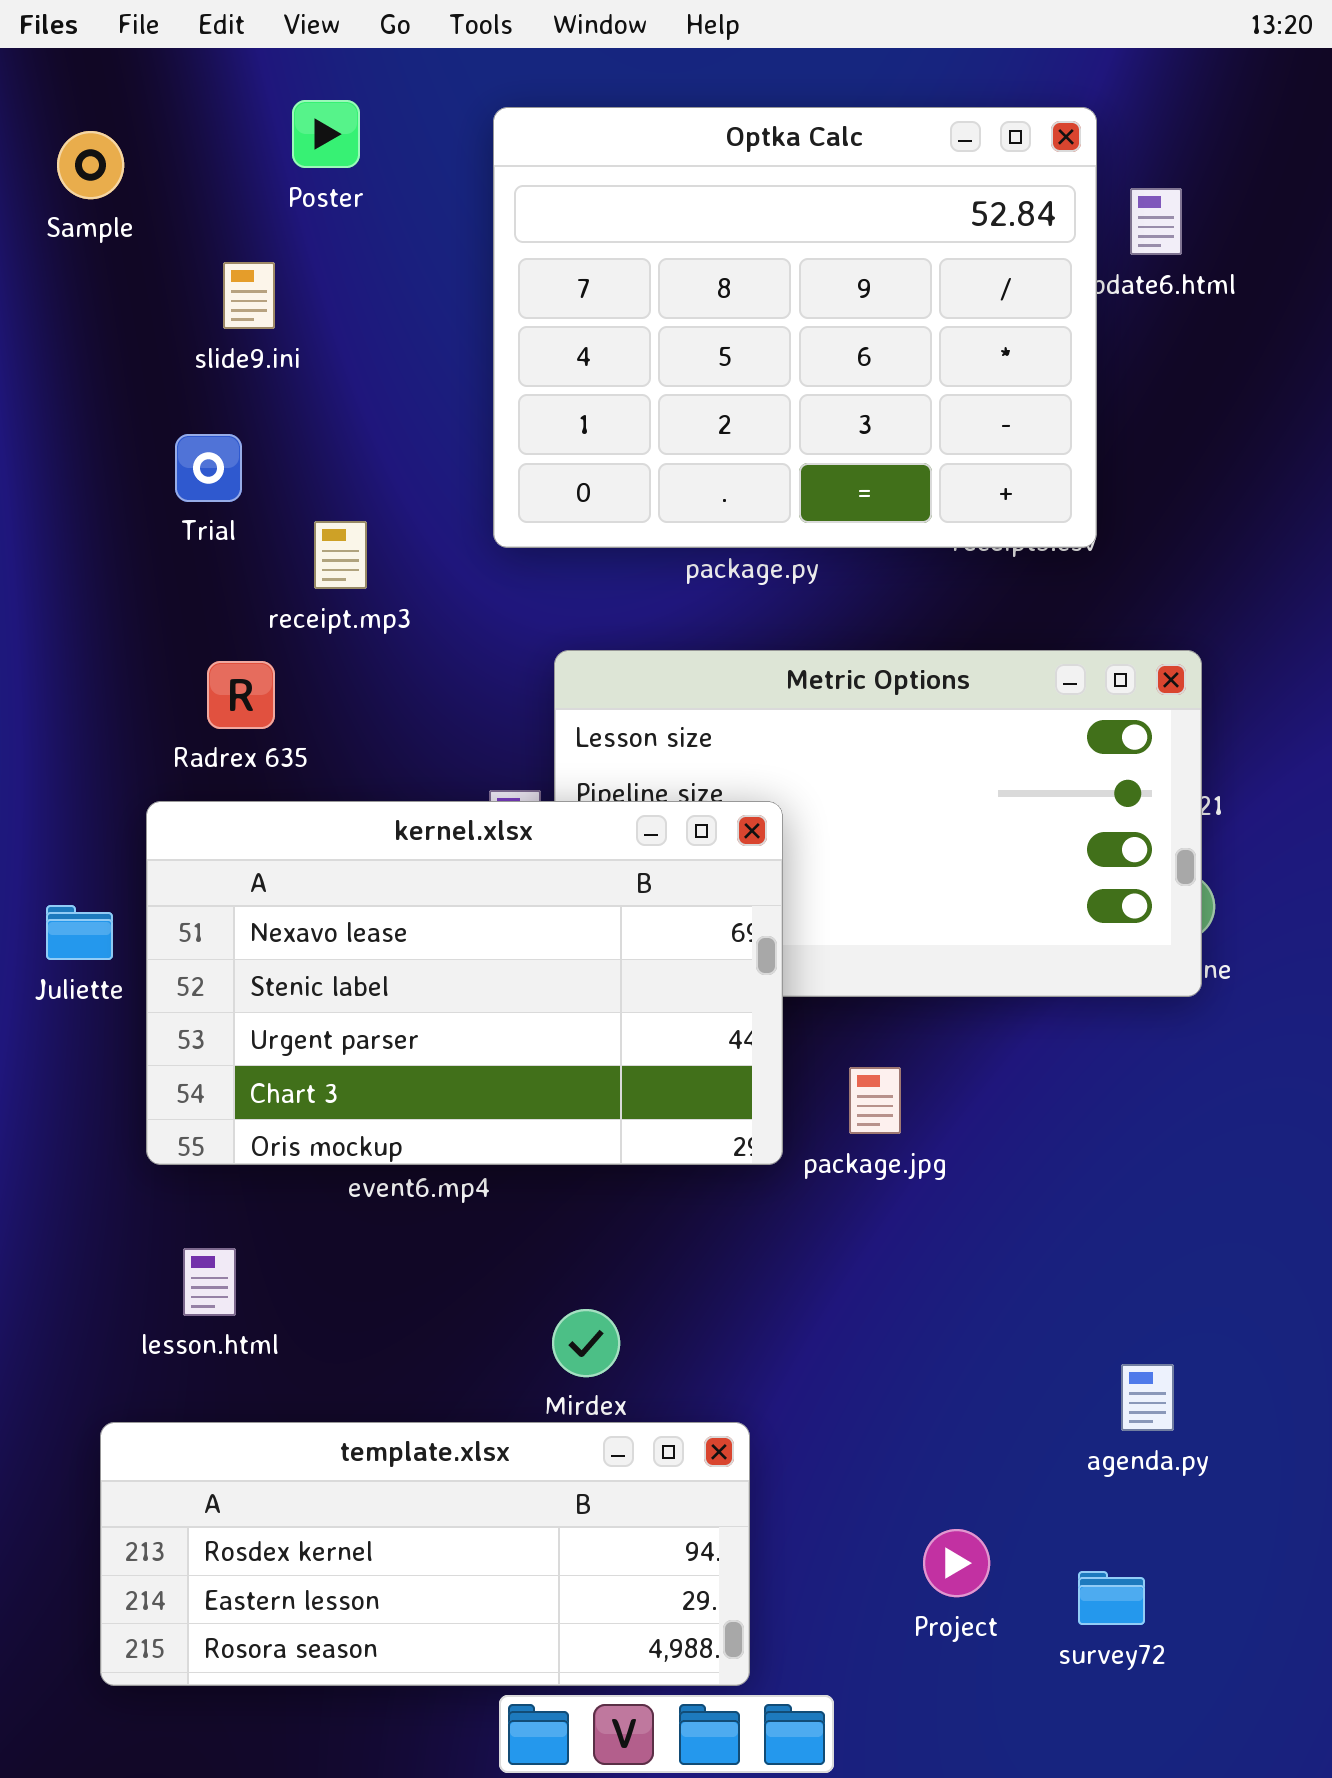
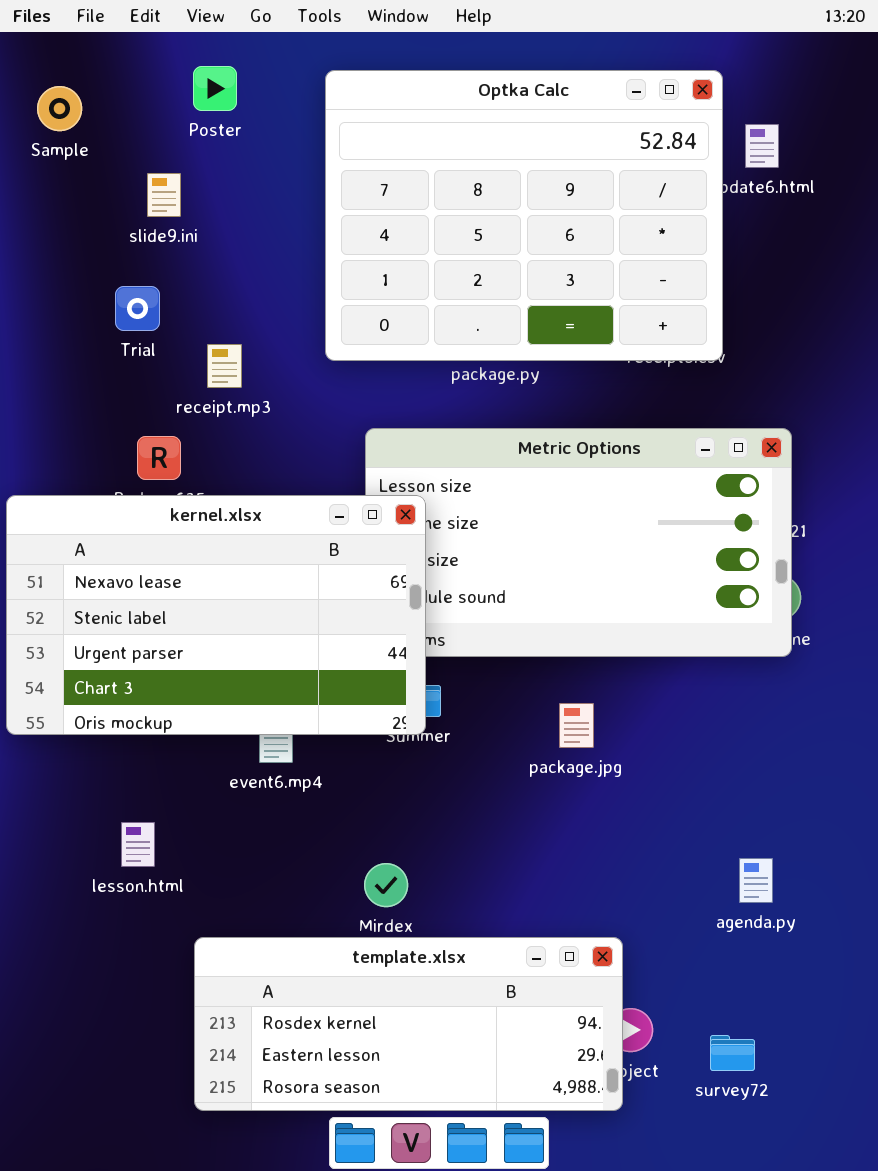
kernel.xlsx: [146,801,783,1165] -> [6,495,426,735], moved
agenda.py: [1121,1364,1174,1431] -> [739,858,773,903], moved
template.xlsx: [100,1422,750,1686] -> [194,937,623,1111], moved

